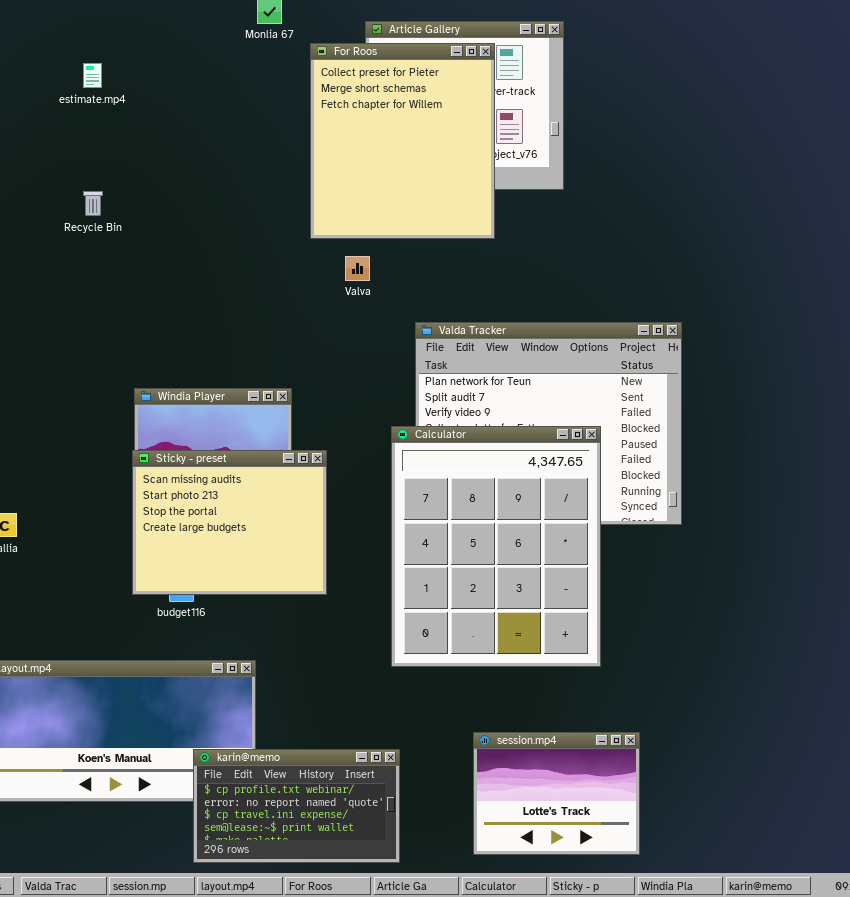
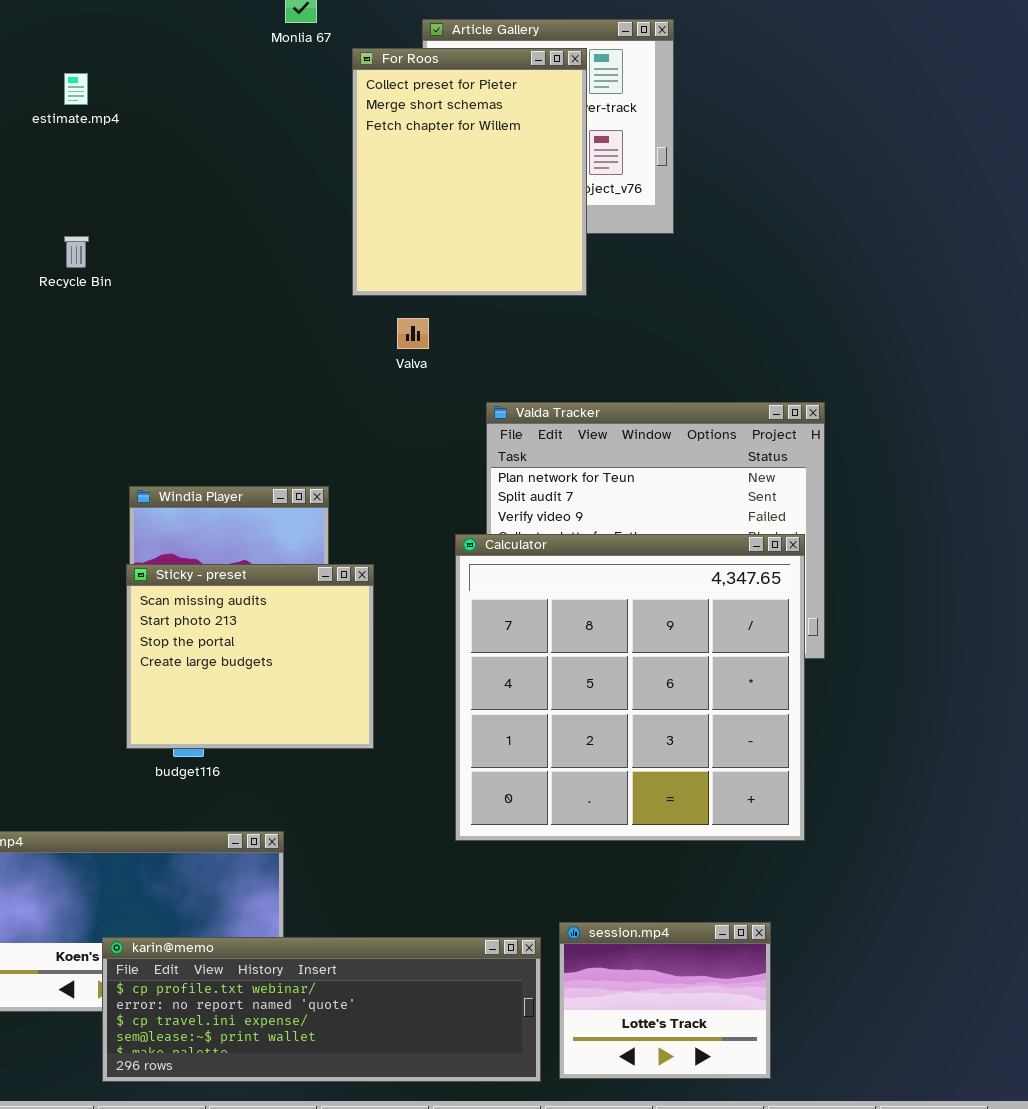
Calculator: [391,426,601,667] -> [455,534,805,841], resized
karin@memo: [193,749,400,863] -> [102,937,541,1082], moved, resized

